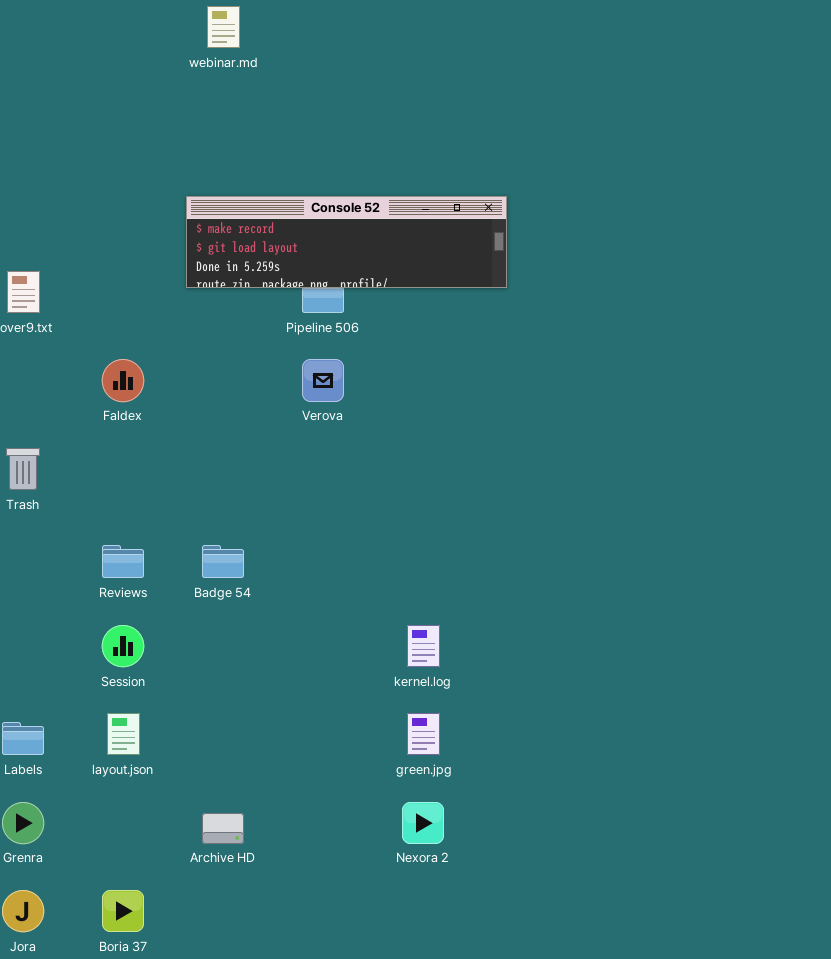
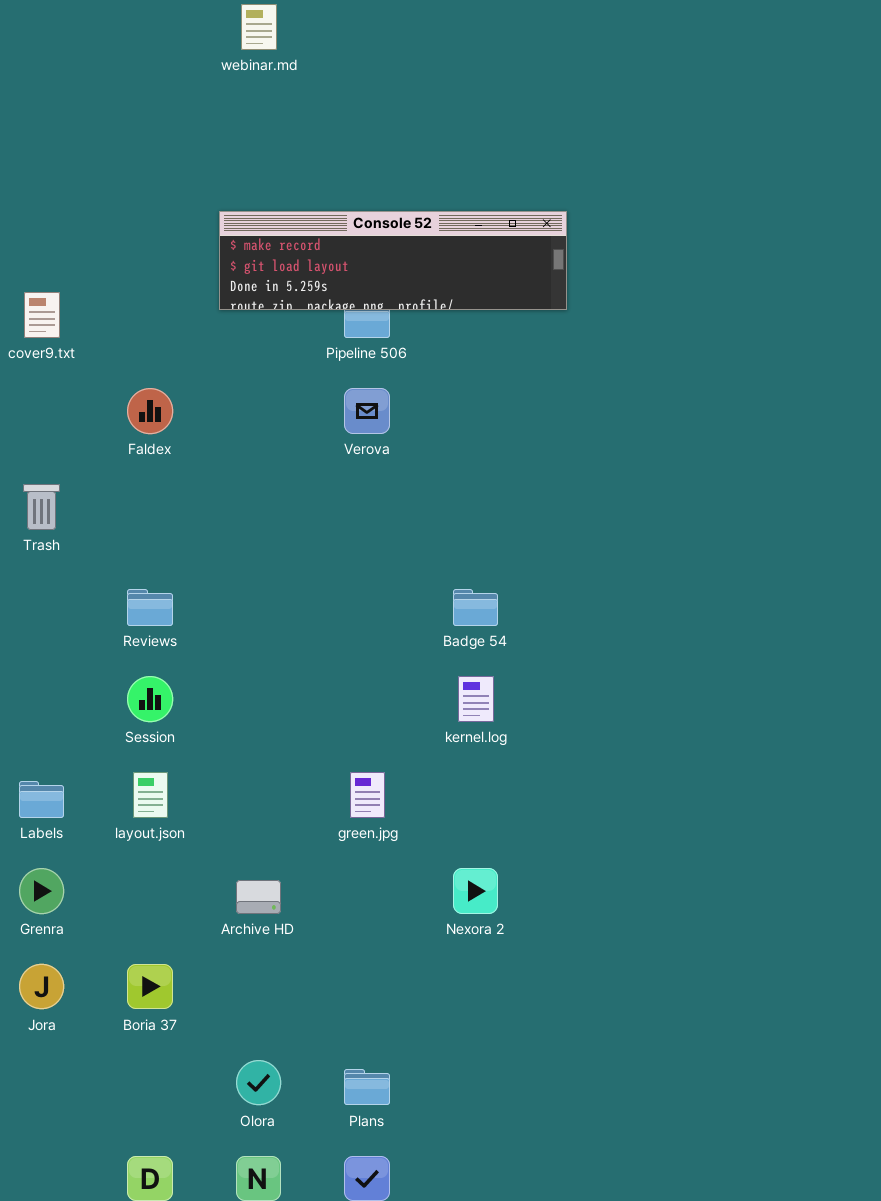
Badge 54: [202,545,244,578] -> [453,589,498,626], moved
green.jpg: [407,713,440,755] -> [350,772,385,818], moved

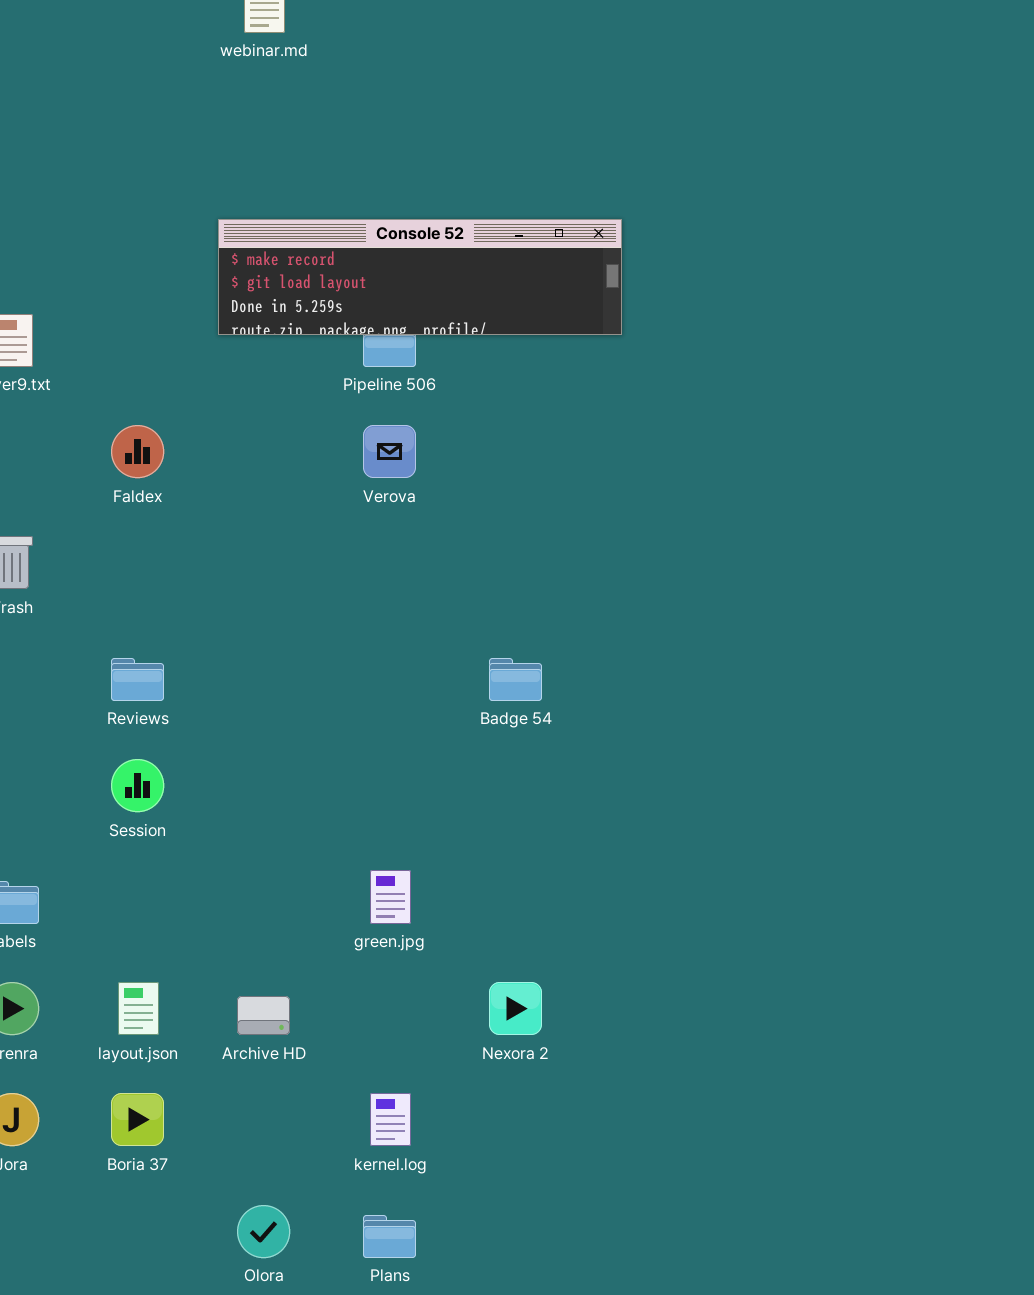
kernel.log: [458,676,494,722] -> [370,1093,411,1146], moved
layout.json: [133,772,168,818] -> [118,982,159,1035], moved

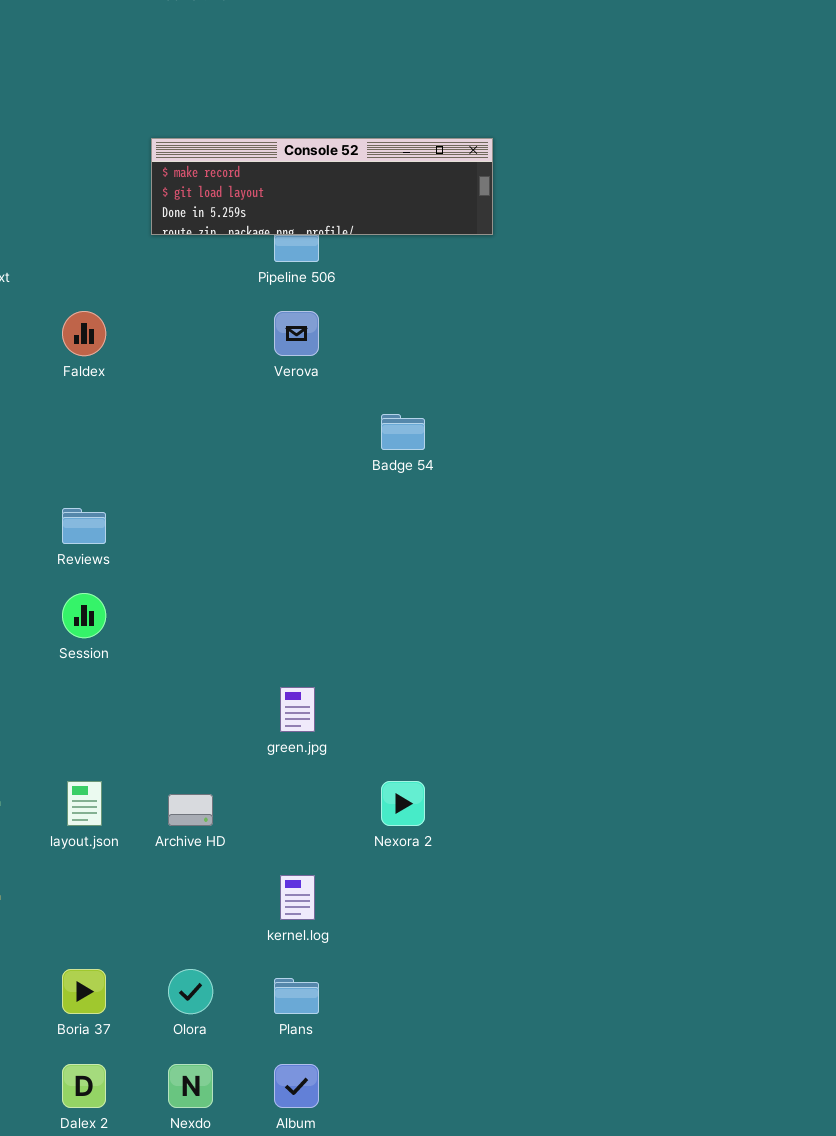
Badge 54: [489,658,542,701] -> [381,414,425,450], moved
Boria 37: [111,1093,164,1146] -> [62,969,106,1014], moved

